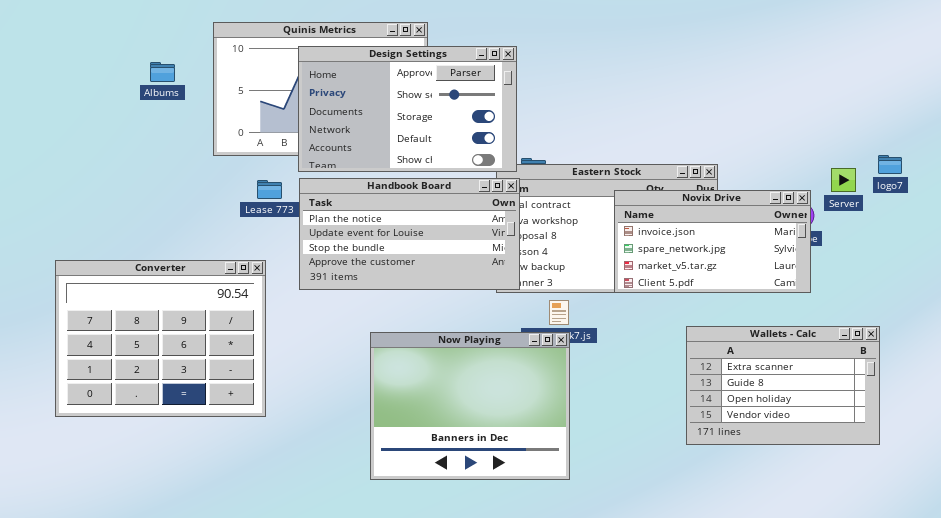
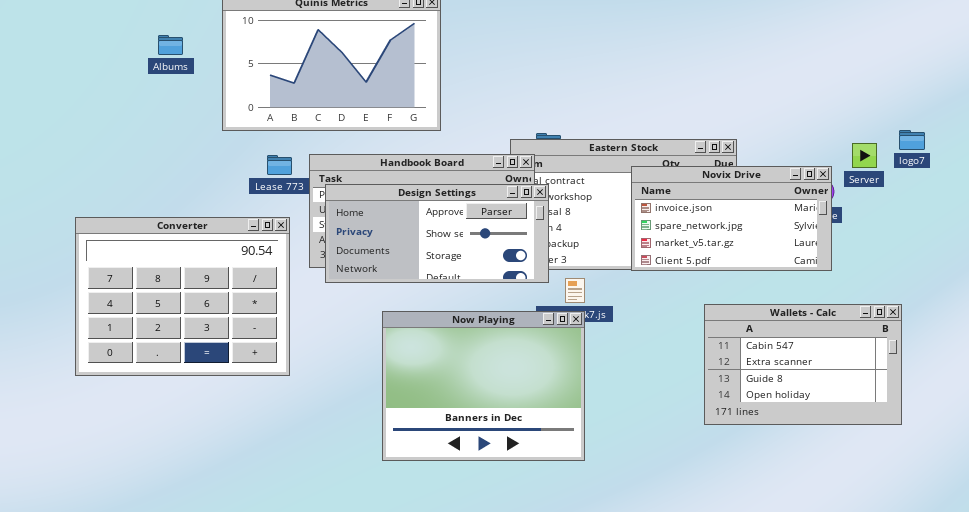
Design Settings: [298,46,517,172] -> [325,184,549,283], moved, resized
Converter: [55,260,266,417] -> [75,217,290,376], moved
Wallets - Calc: [686,326,880,445] -> [704,304,902,425], scrolled up 1 row

